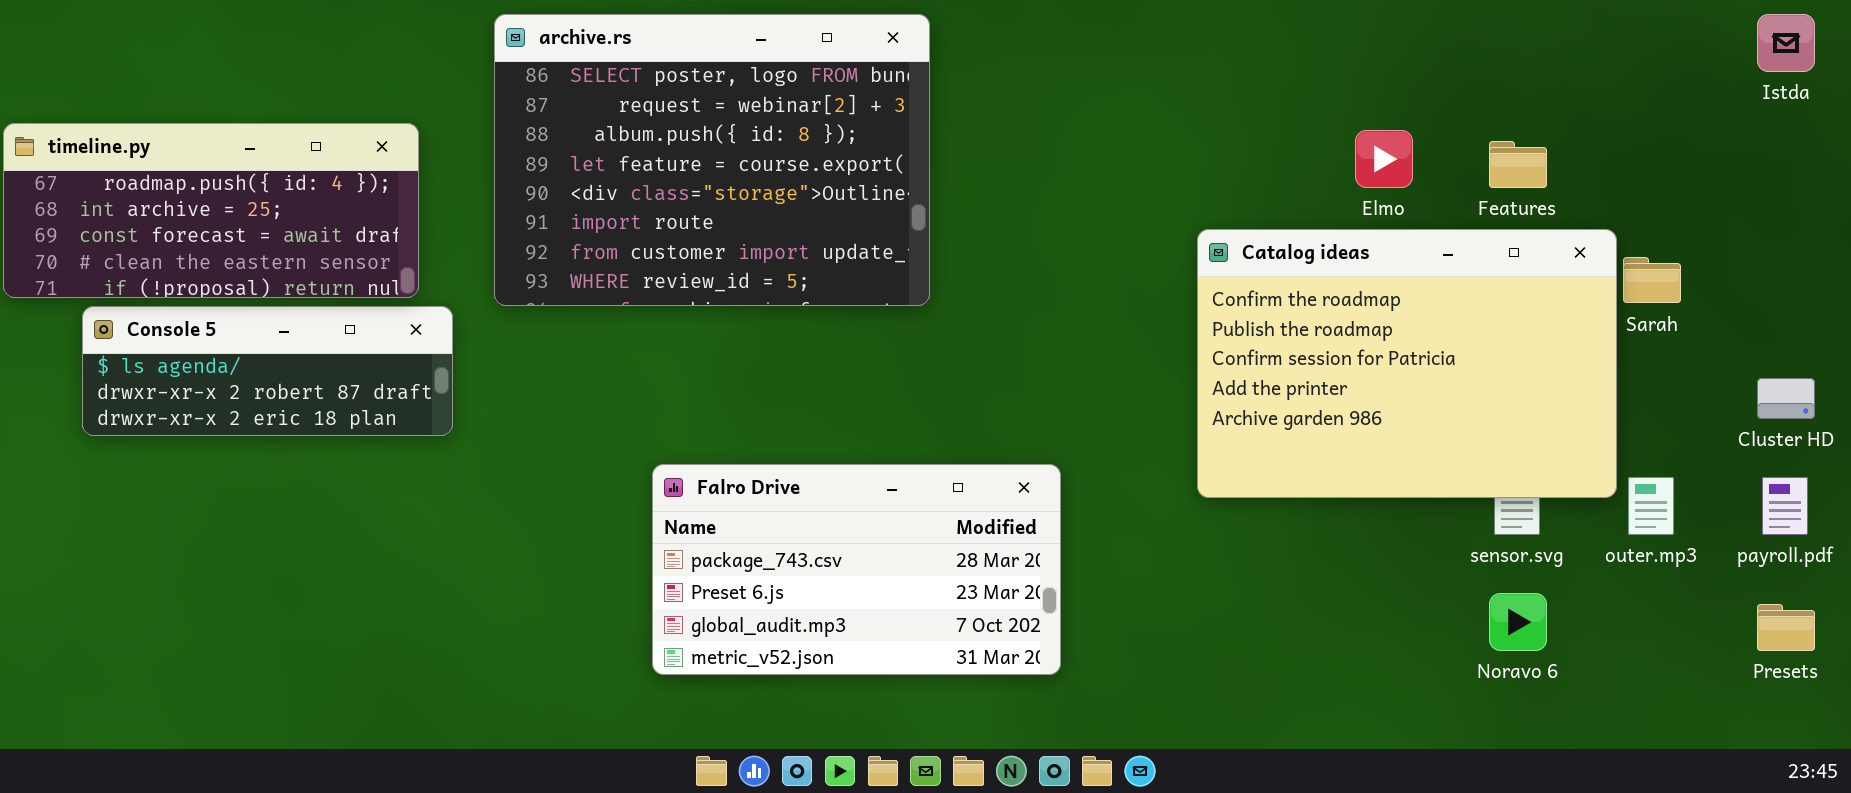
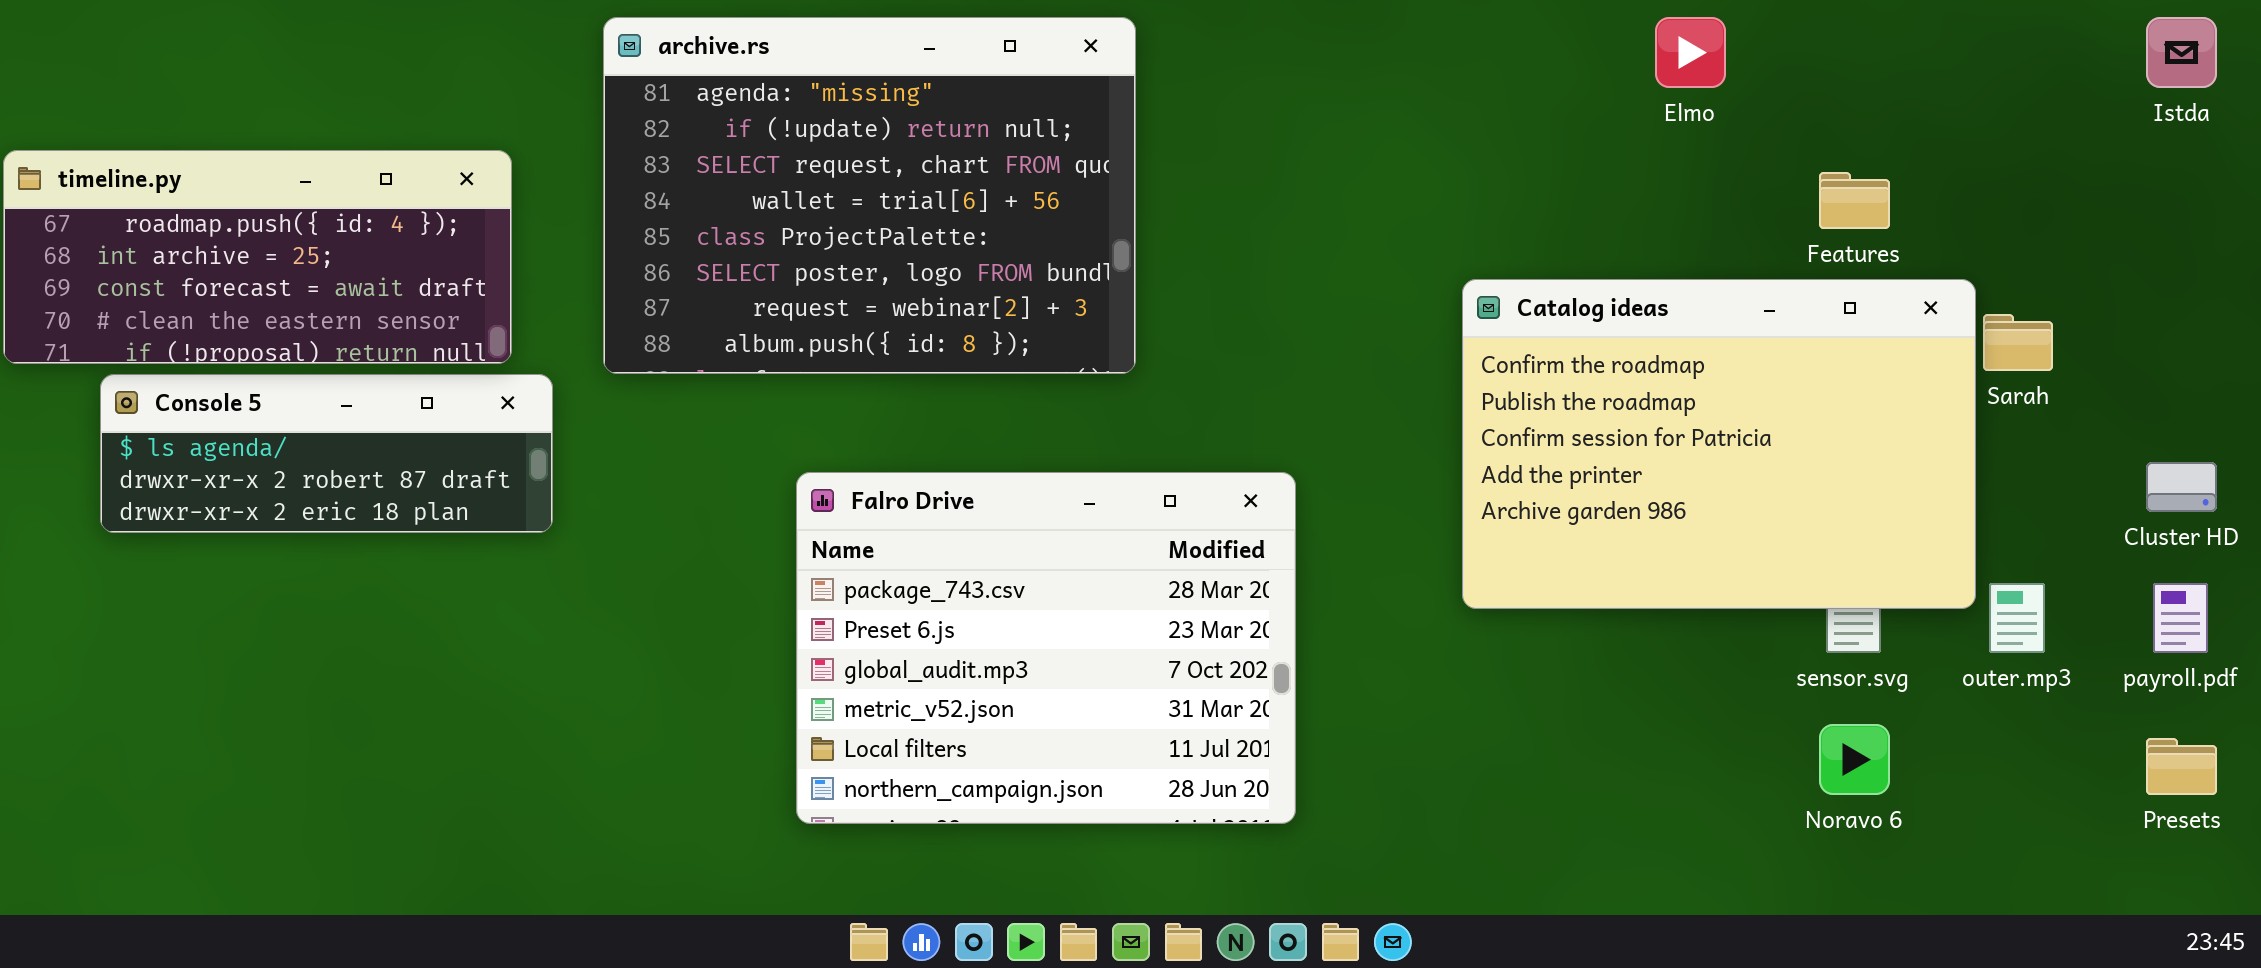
archive.rs: [494,14,930,306] -> [603,17,1136,374], scrolled up 5 rows
Elmo: [1355,130,1413,188] -> [1655,17,1726,88], moved
Falro Drive: [652,464,1061,675] -> [796,472,1296,824], resized

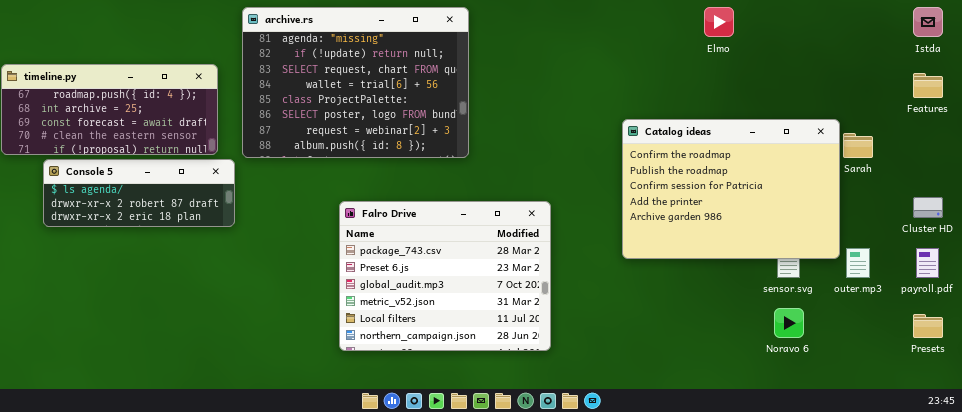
archive.rs: [603,17,1136,374] -> [242,7,469,158], moved
Features: [1819,172,1890,229] -> [913,73,943,98], moved

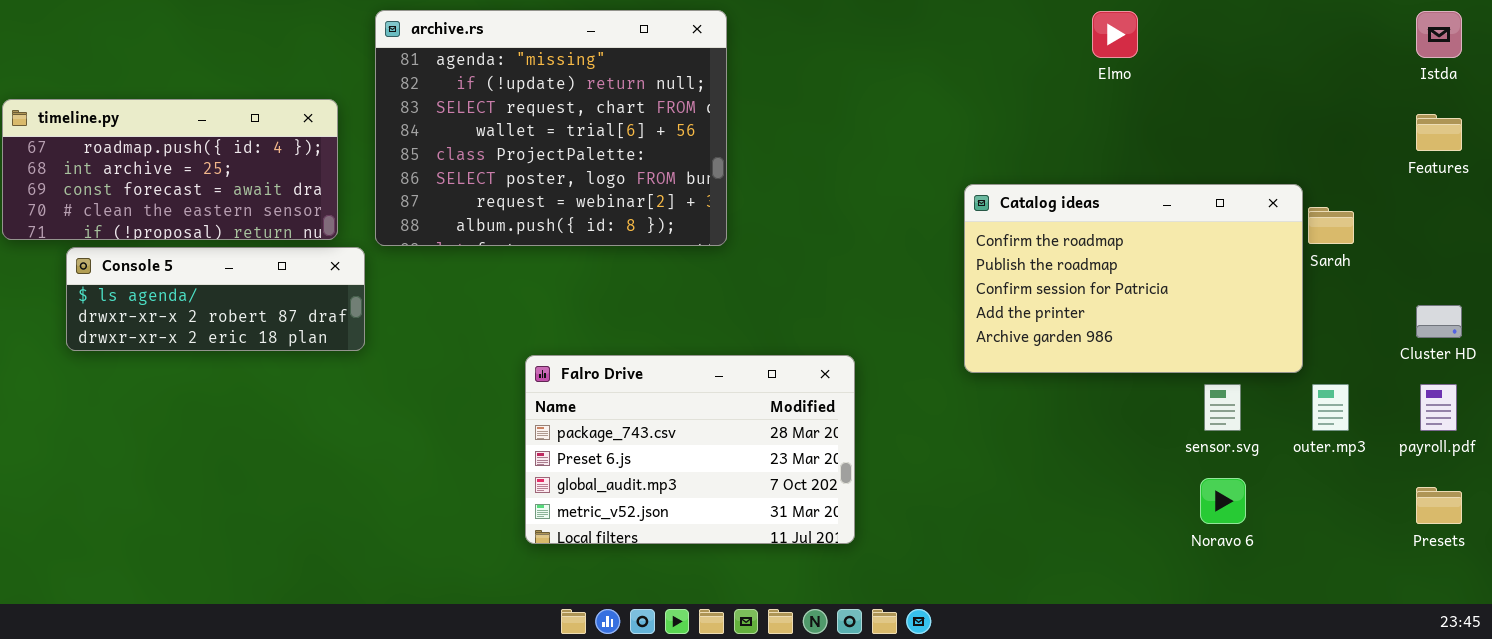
Catalog ideas: [622,119,840,259] -> [964,184,1303,373], resized
Falro Drive: [339,201,551,351] -> [525,355,855,544], resized

